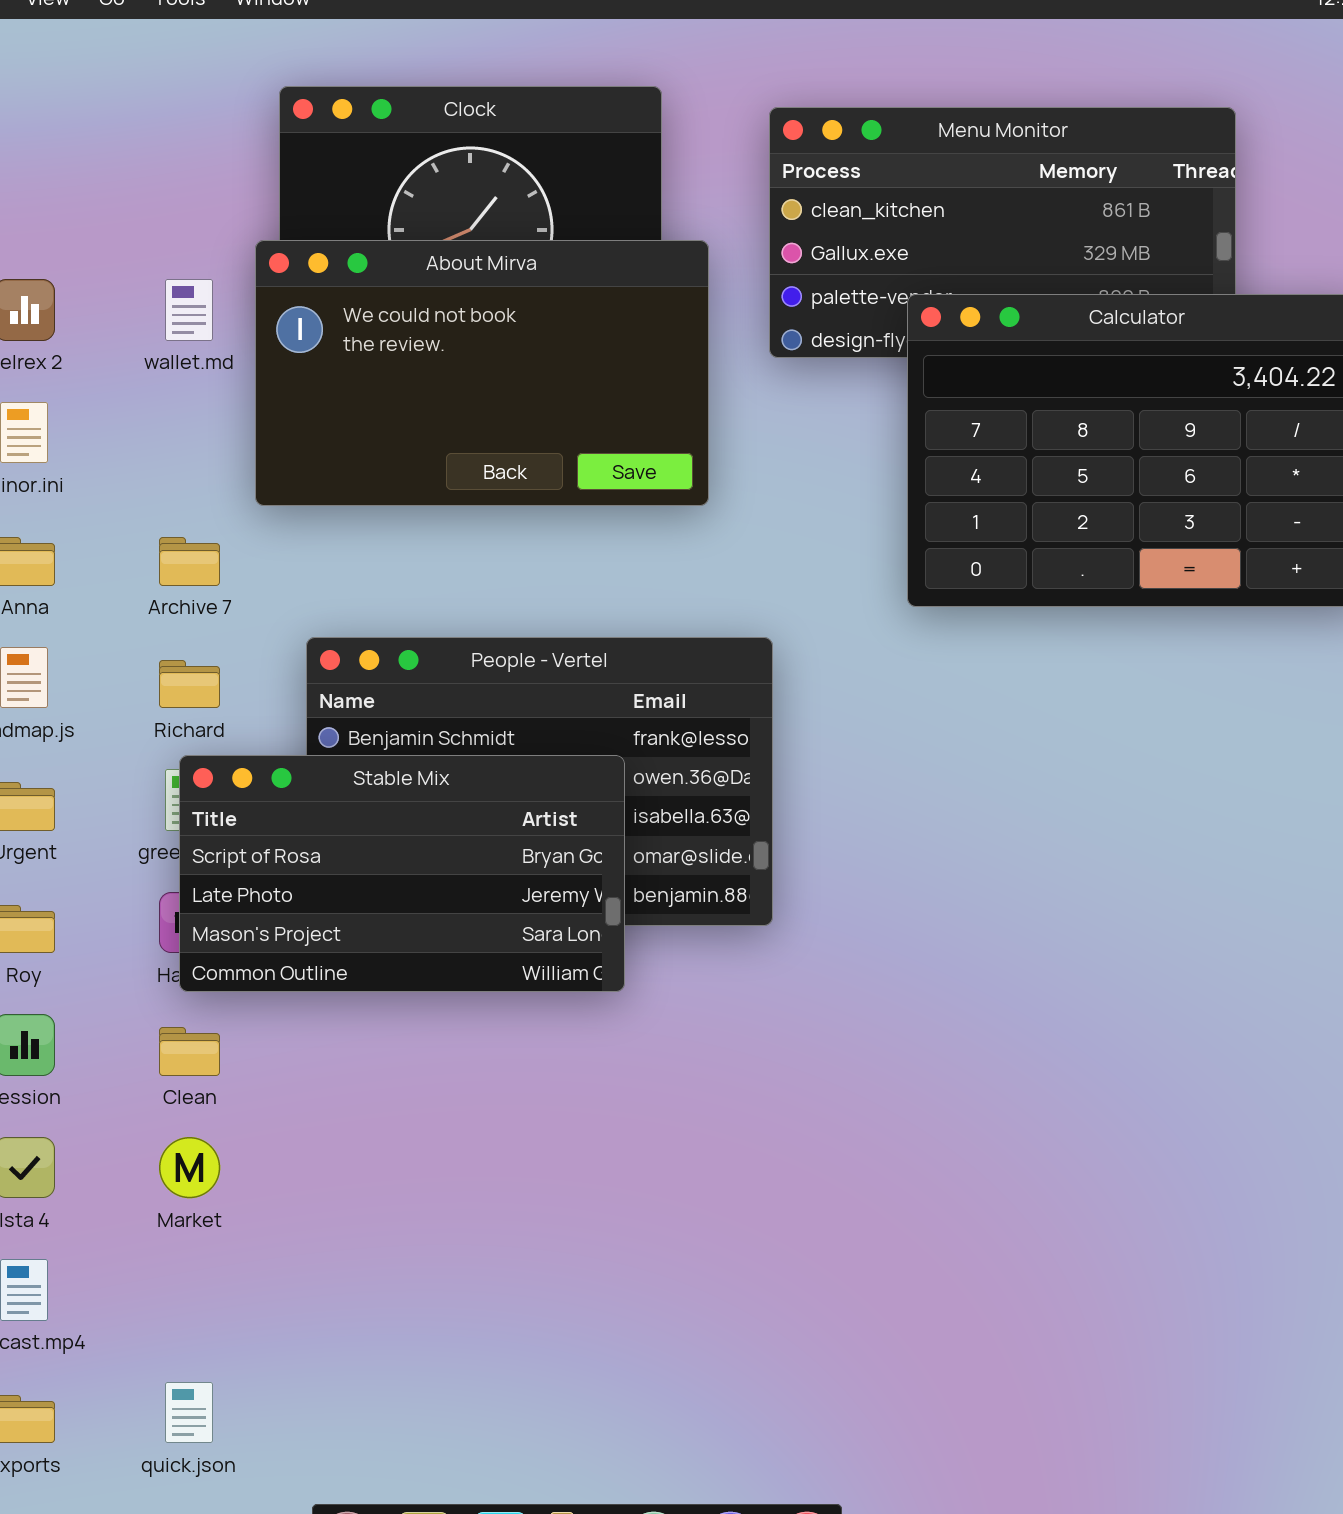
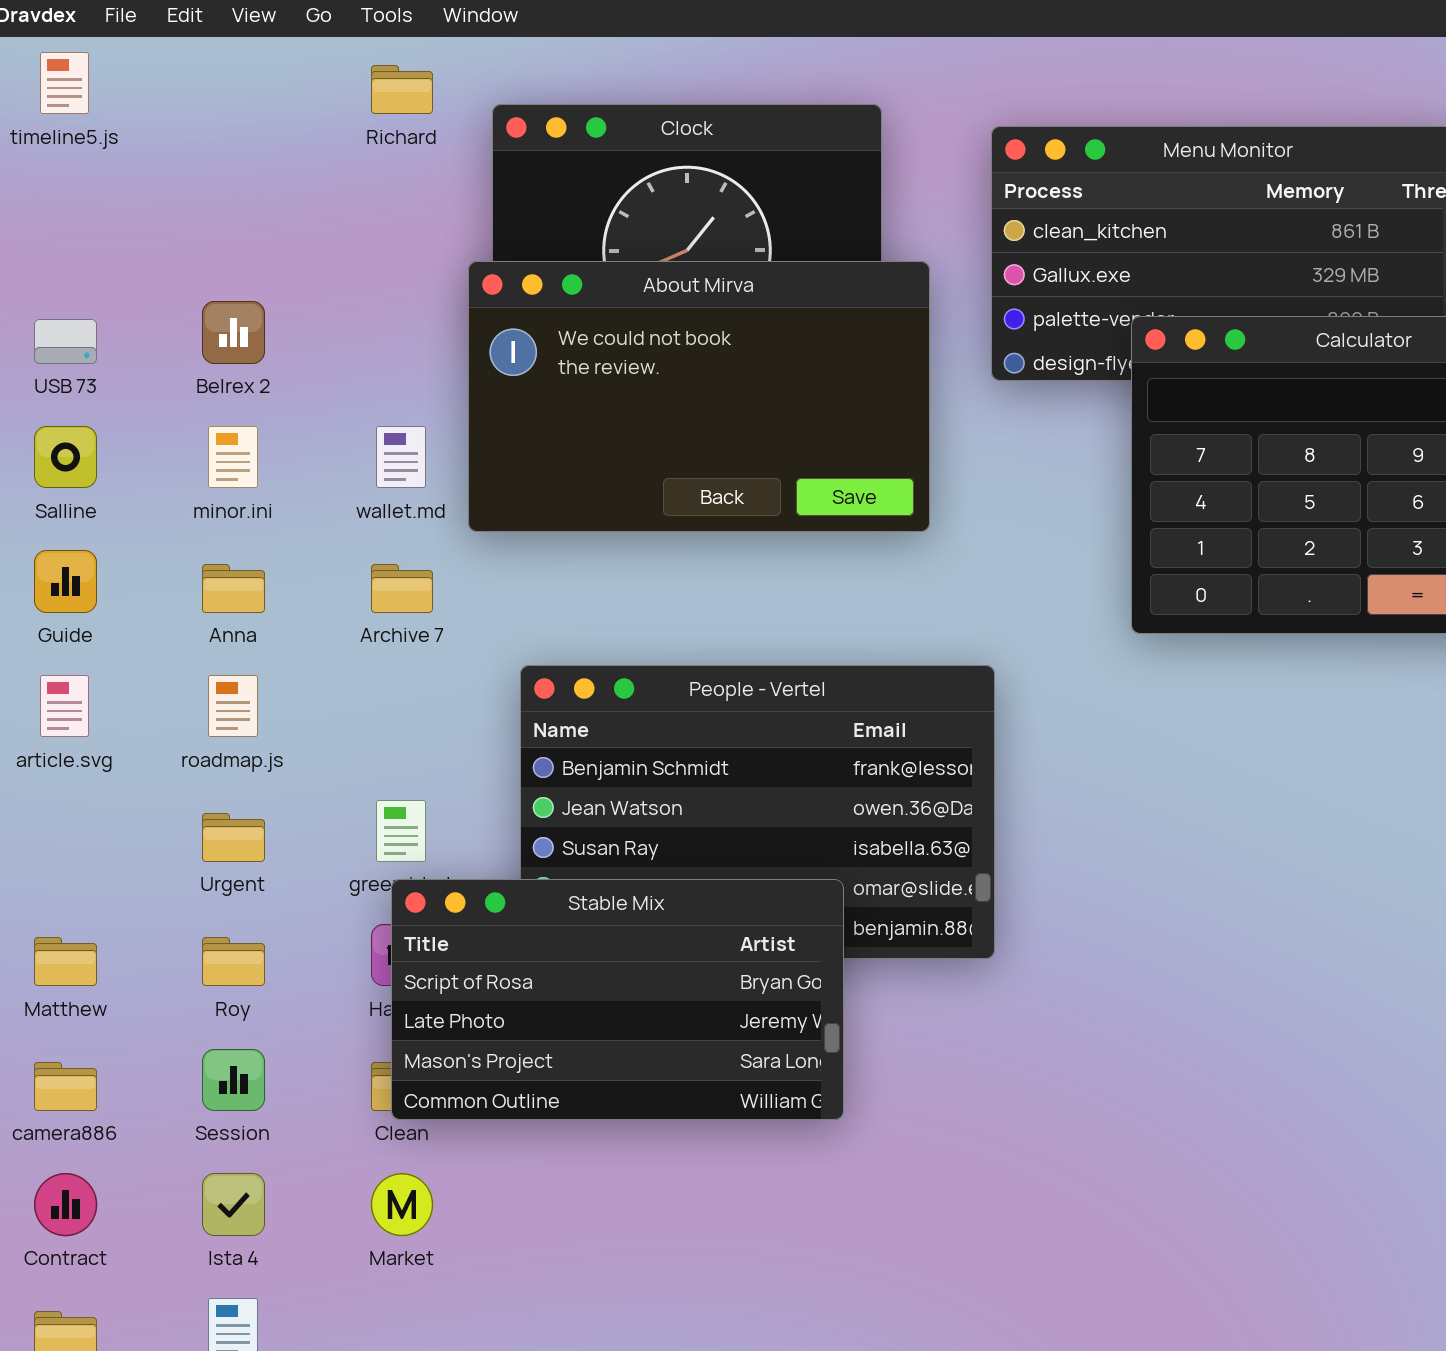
wallet.md: [165,279,213,341] -> [376,426,426,488], moved
Richard: [159,660,220,708] -> [371,65,433,114], moved
Stable Mix: [179,755,625,992] -> [391,879,844,1120], moved

